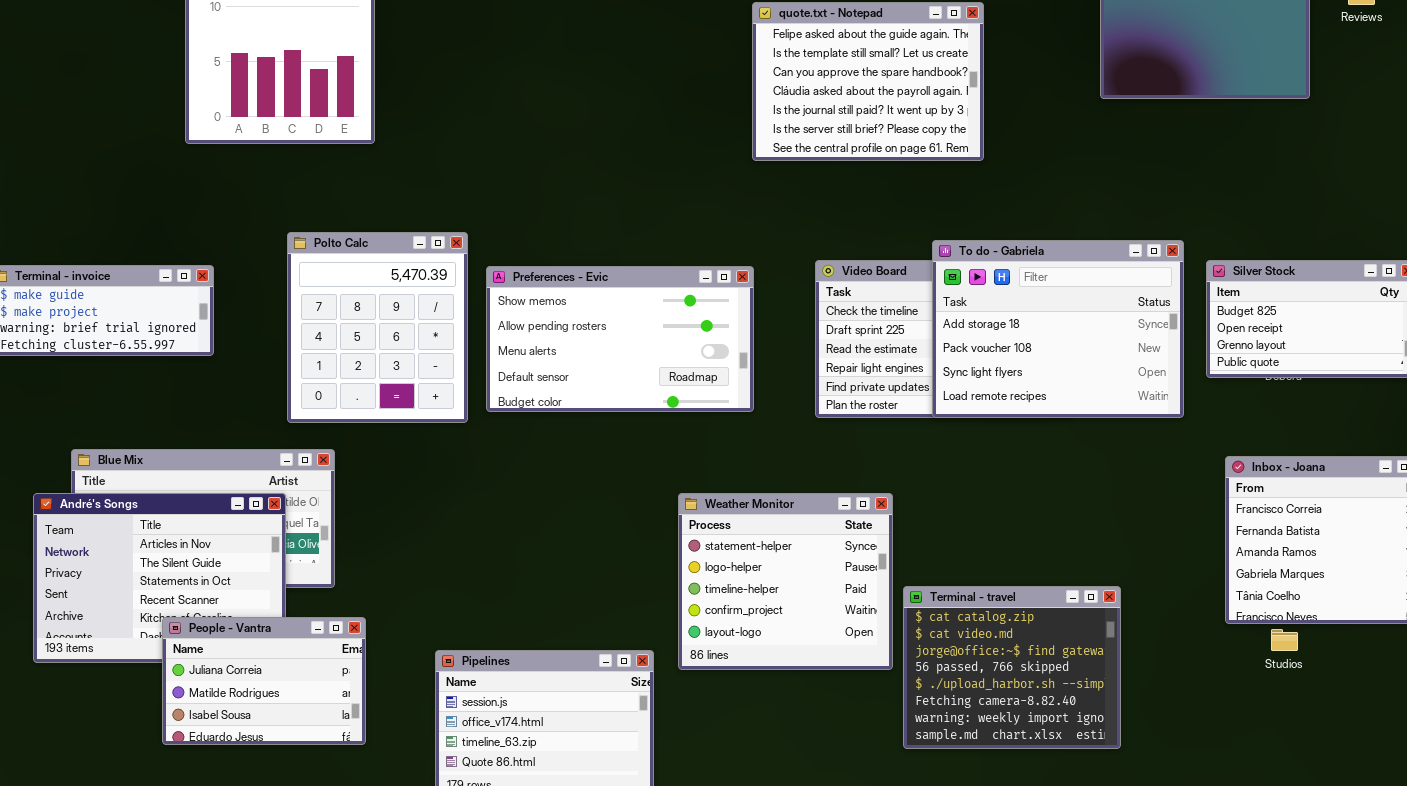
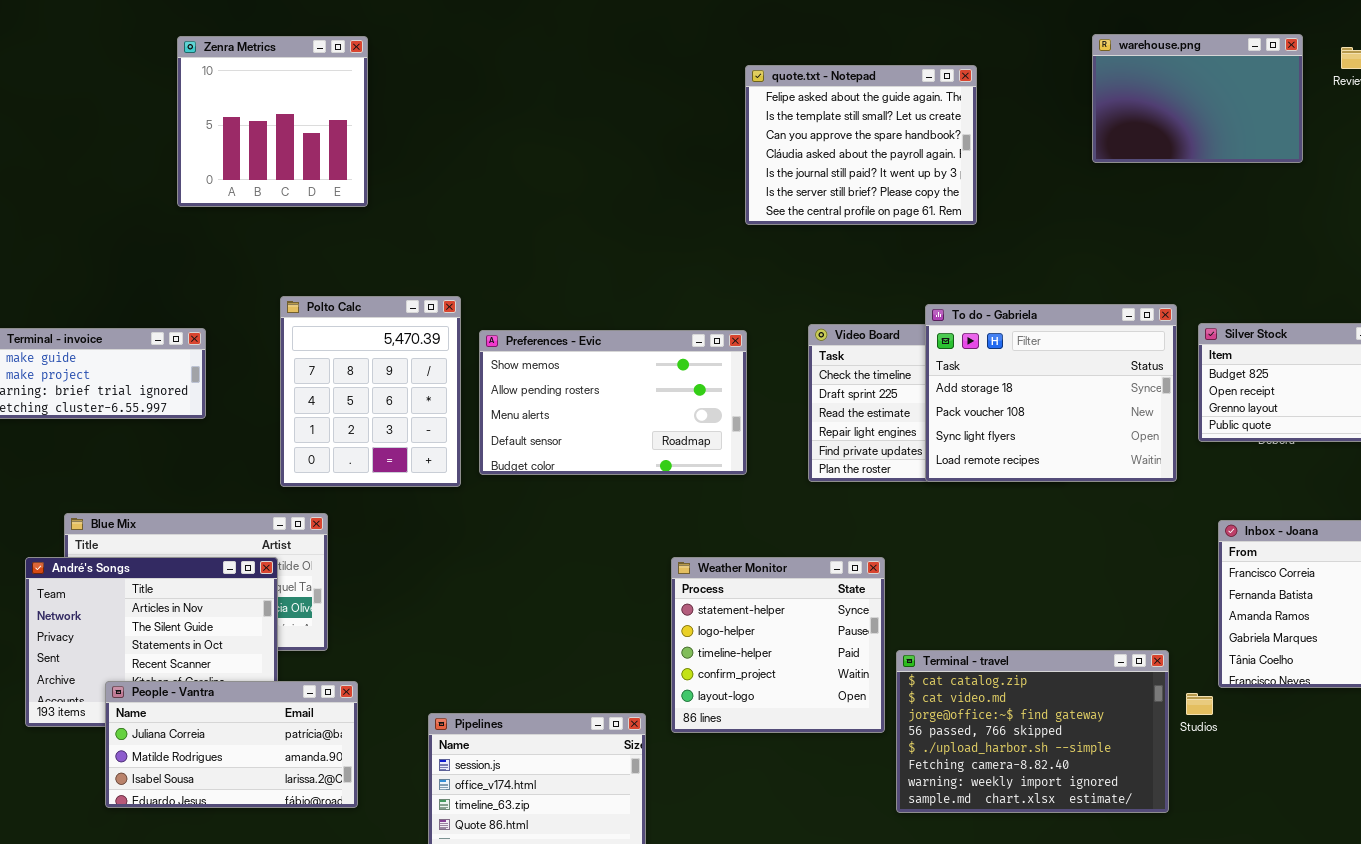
Terminal - travel: [903,586,1121,749] -> [896,650,1169,813], resized
People - Vantra: [162,617,366,745] -> [105,681,358,808], resized
Studios: [1271,629,1298,651] -> [1186,693,1213,715], moved

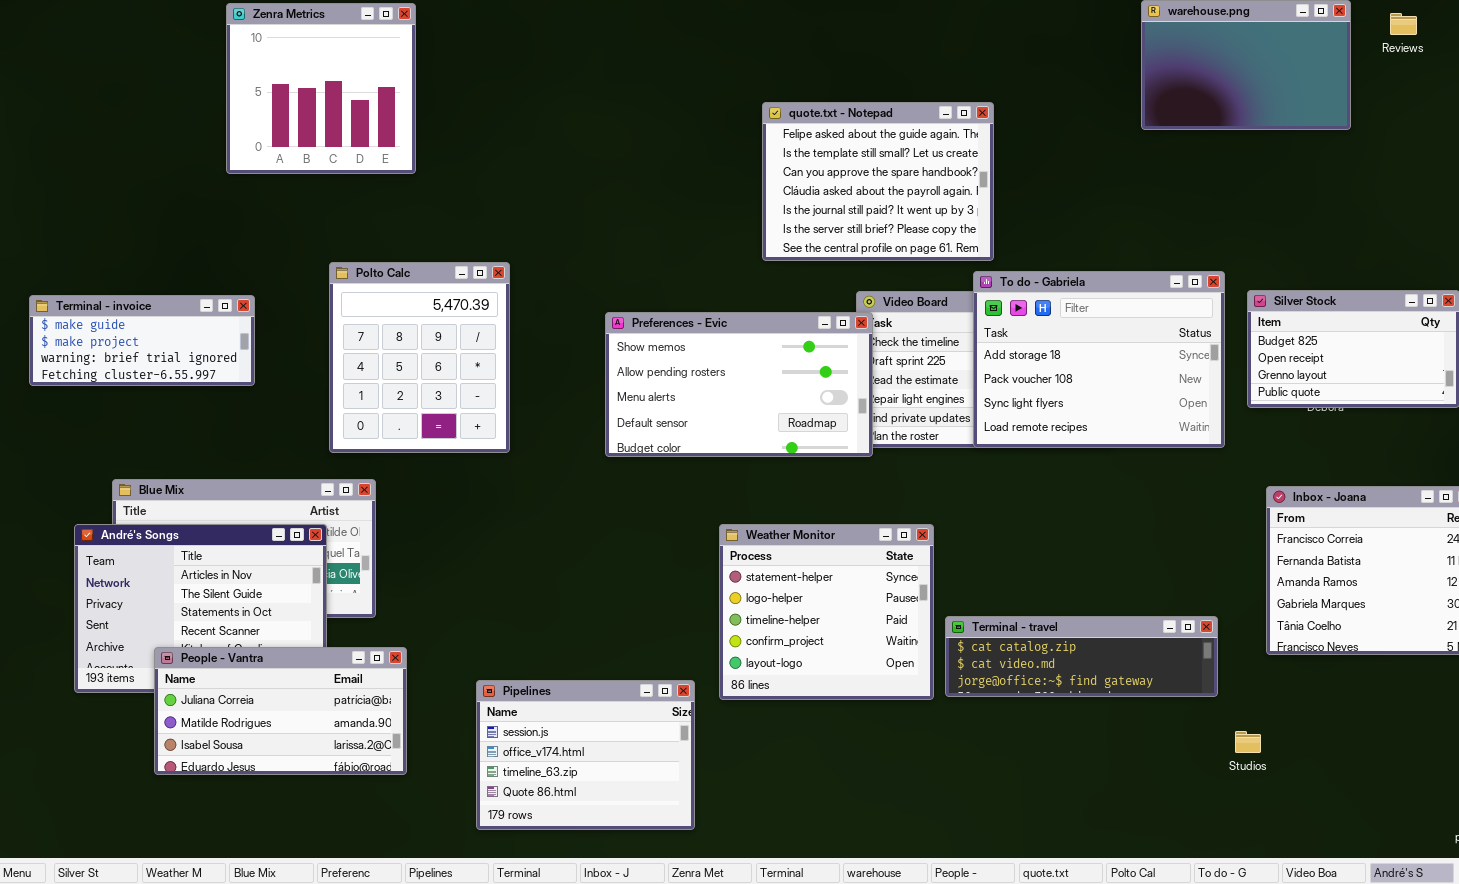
quote.txt - Notepad: [745,65,977,225] -> [762,102,994,261], moved
Preferences - Evic: [479,330,747,475] -> [605,312,873,457], moved
Terminal - travel: [896,650,1169,813] -> [945,616,1218,697], resized
Studios: [1186,693,1213,715] -> [1235,731,1261,753], moved

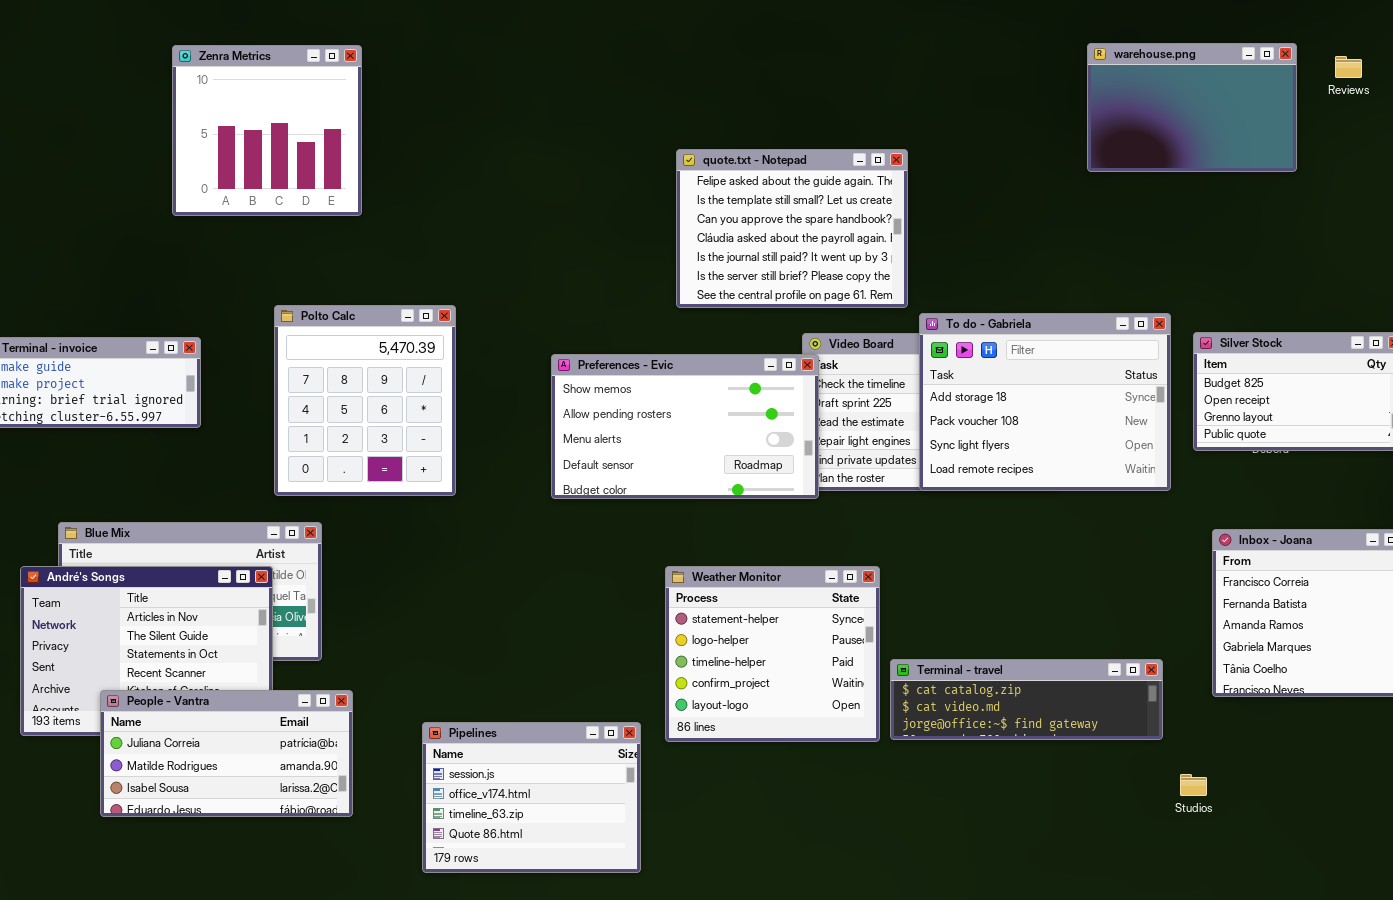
quote.txt - Notepad: [762,102,994,261] -> [676,149,908,308], moved

